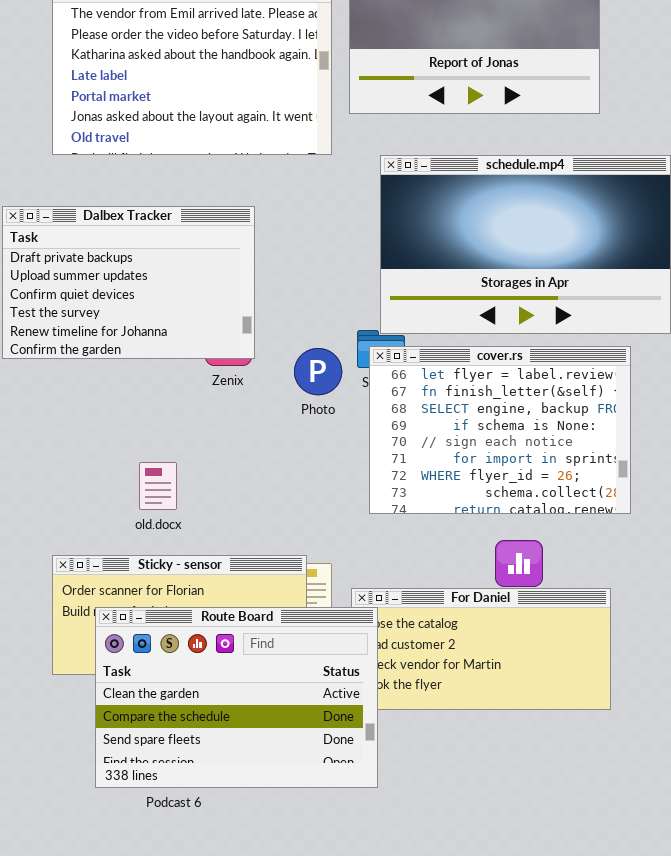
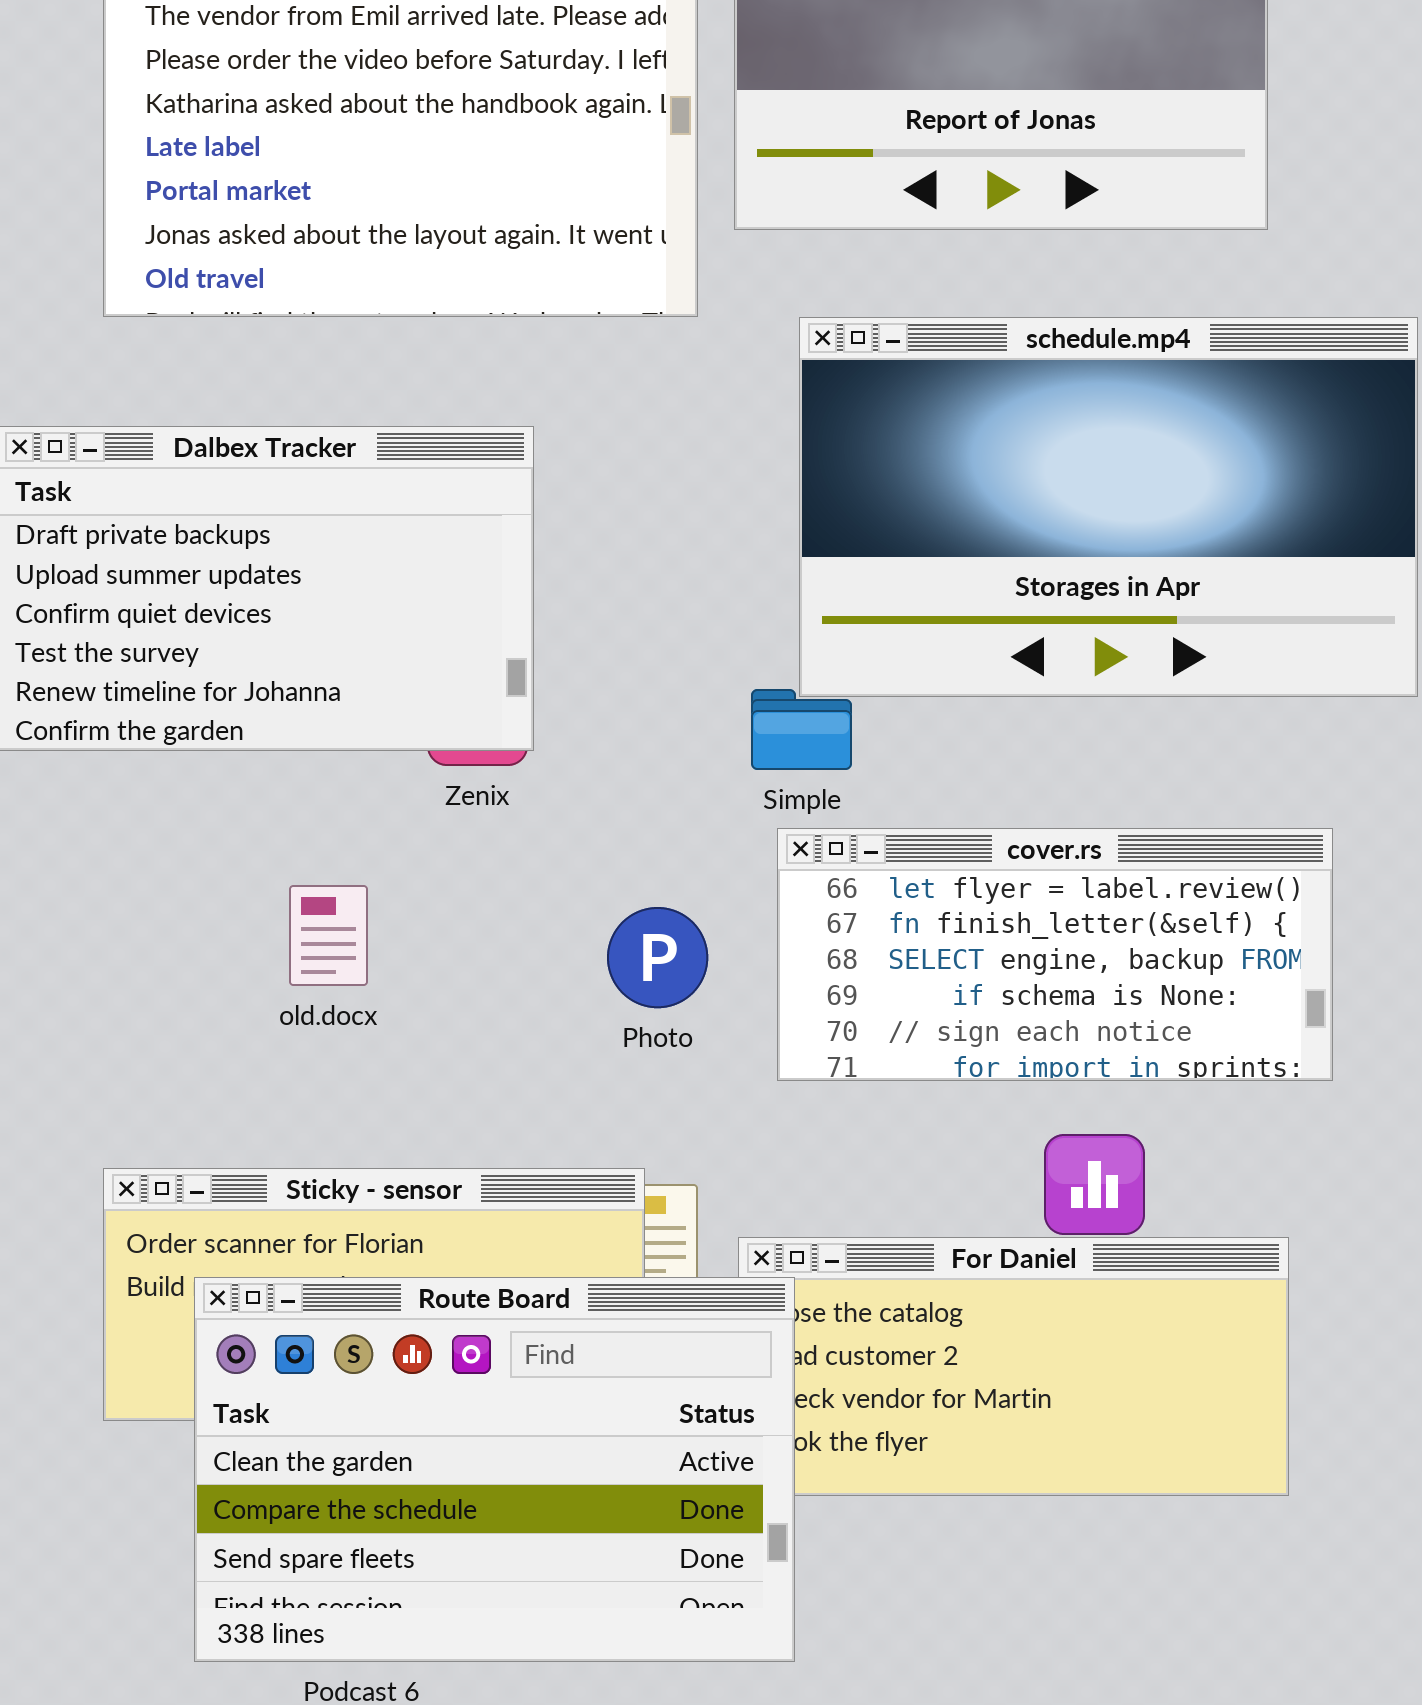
cover.rs: [369,346,631,514] -> [777,828,1333,1081], resized
Photo: [294,348,342,395] -> [607,907,708,1008], moved
old.docx: [139,462,177,510] -> [289,885,368,986], moved

